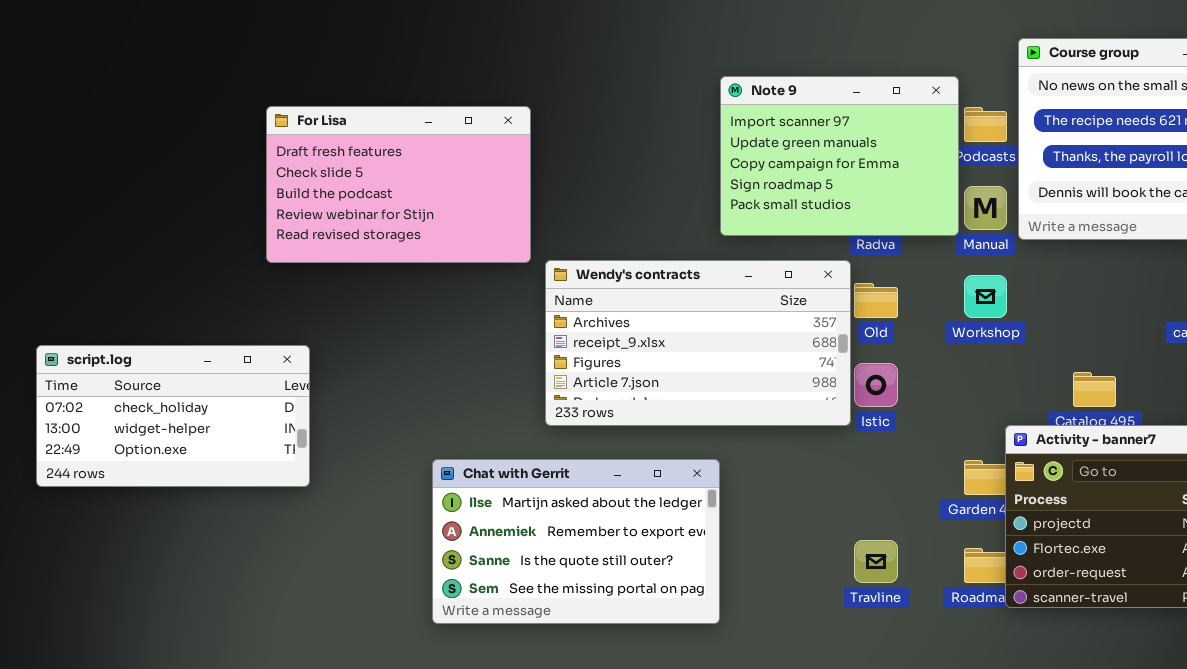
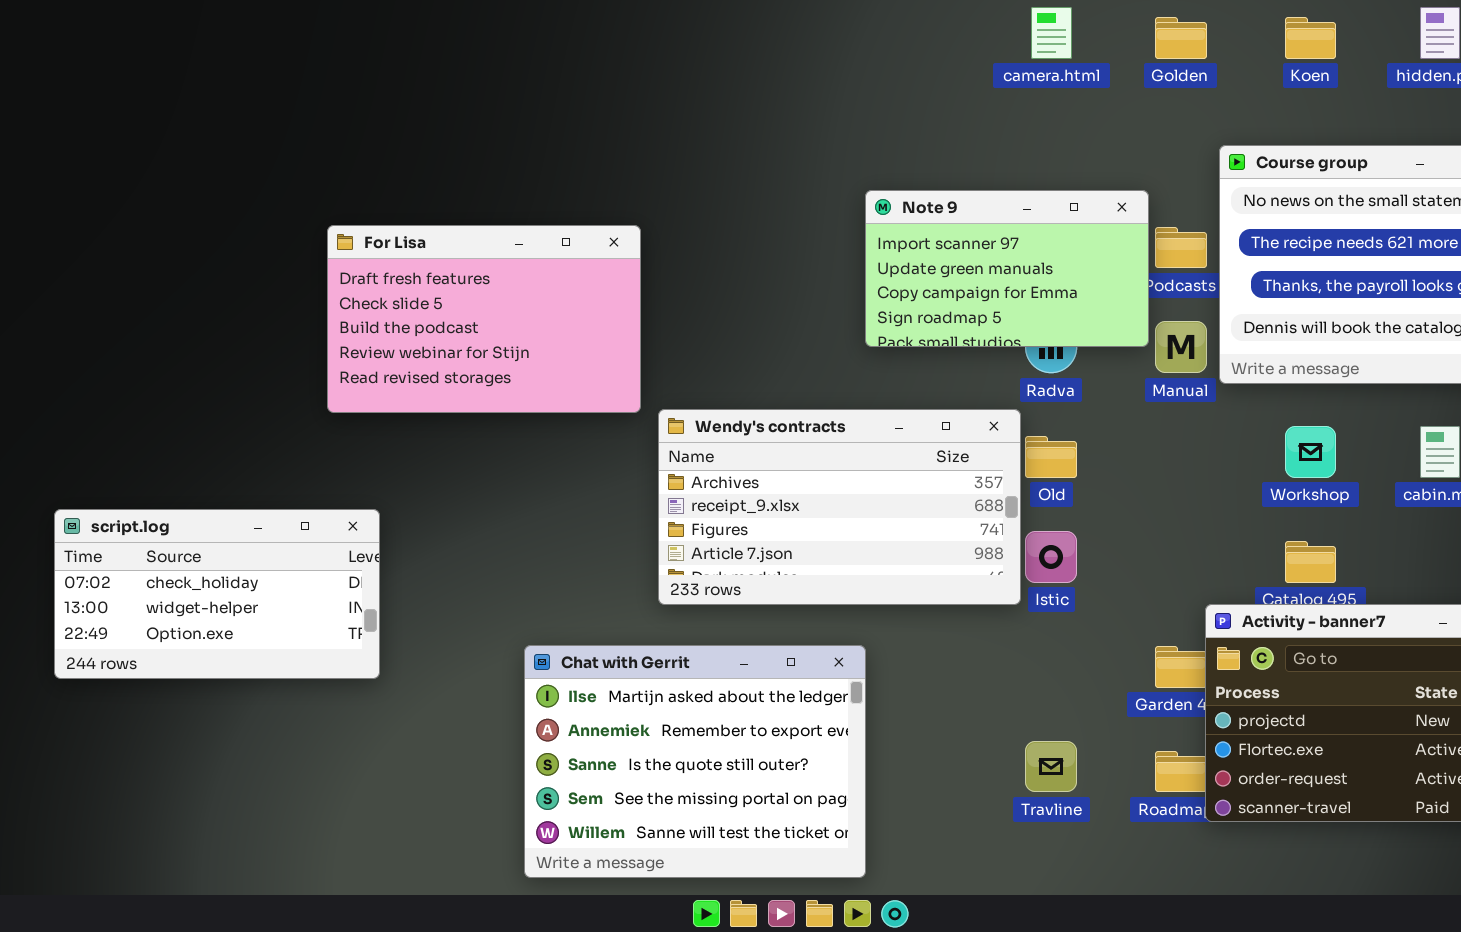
Note 9: [720,76,959,236] -> [865,190,1149,347], resized
Workshop: [964,275,1007,318] -> [1285,426,1336,478], moved
Chat with Gerrit: [432,459,720,624] -> [524,645,866,878], resized

